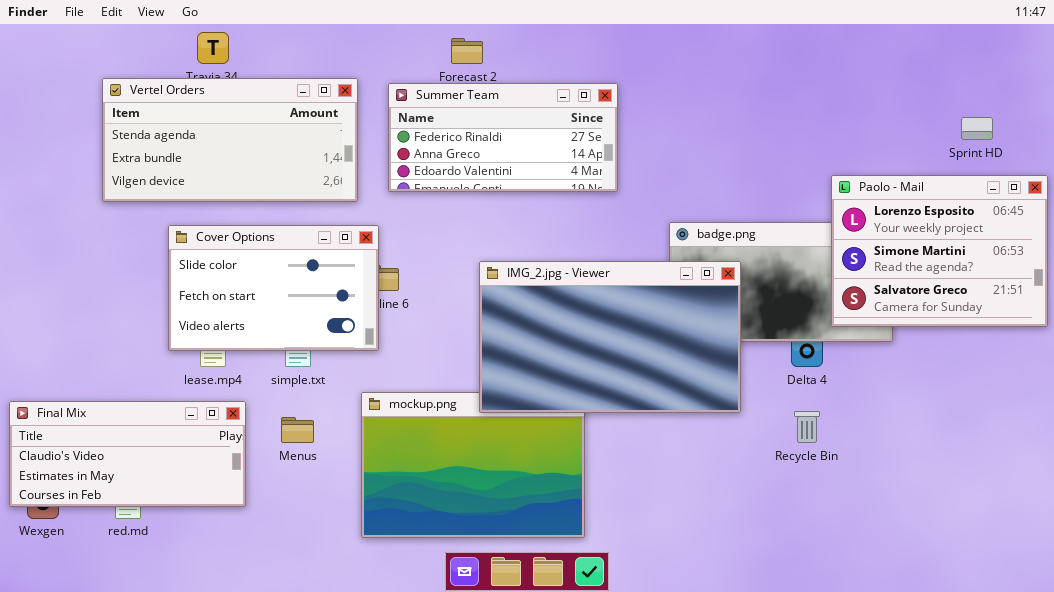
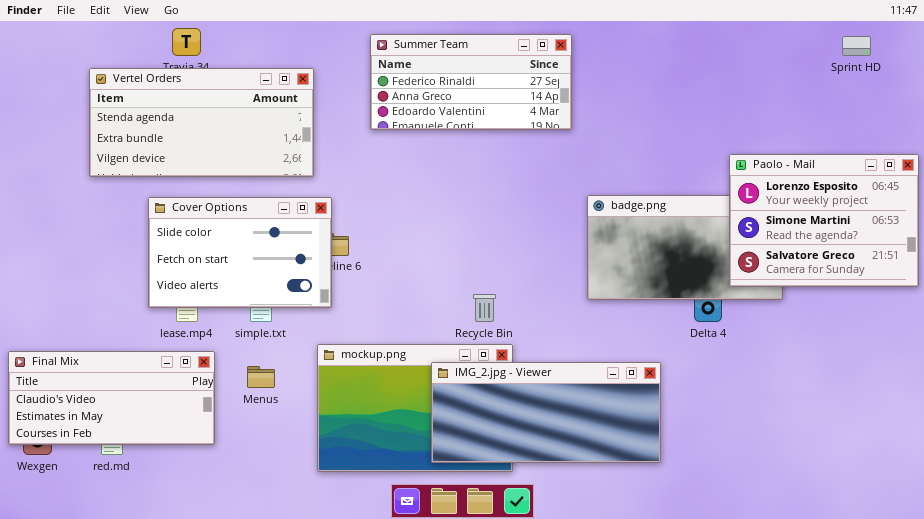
Summer Team: [388,83,618,192] -> [370,34,572,130], moved
Sprint HD: [961,117,993,140] -> [842,36,871,56], moved
IMG_2.jpg - Viewer: [479,261,741,413] -> [431,362,661,463], moved, resized
Recycle Bin: [794,411,820,443] -> [473,294,496,322], moved

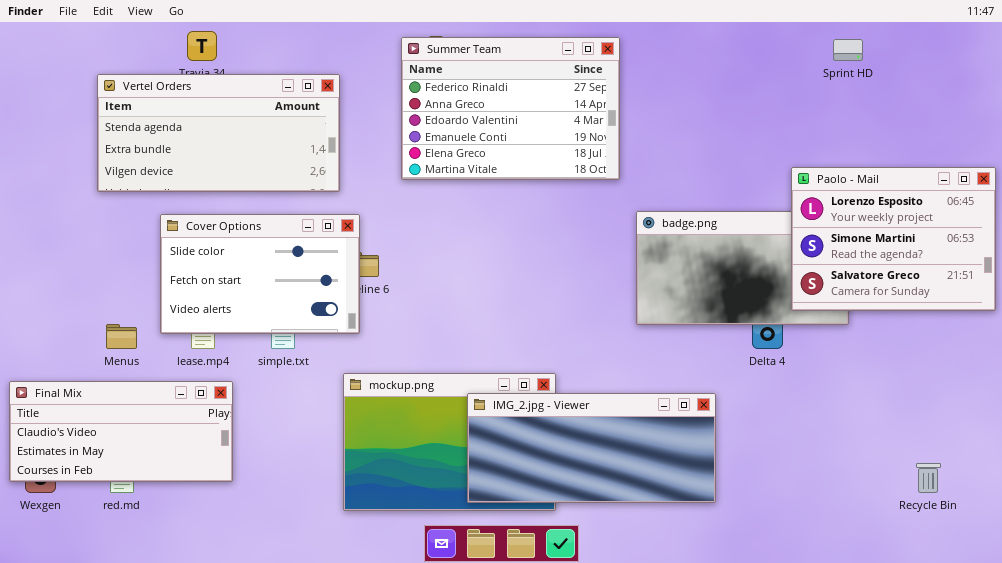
Summer Team: [370,34,572,130] -> [401,37,620,180], resized
Sprint HD: [842,36,871,56] -> [833,39,863,61], moved
Recycle Bin: [473,294,496,322] -> [916,463,941,493], moved
Menus: [247,366,275,388] -> [106,324,137,349], moved

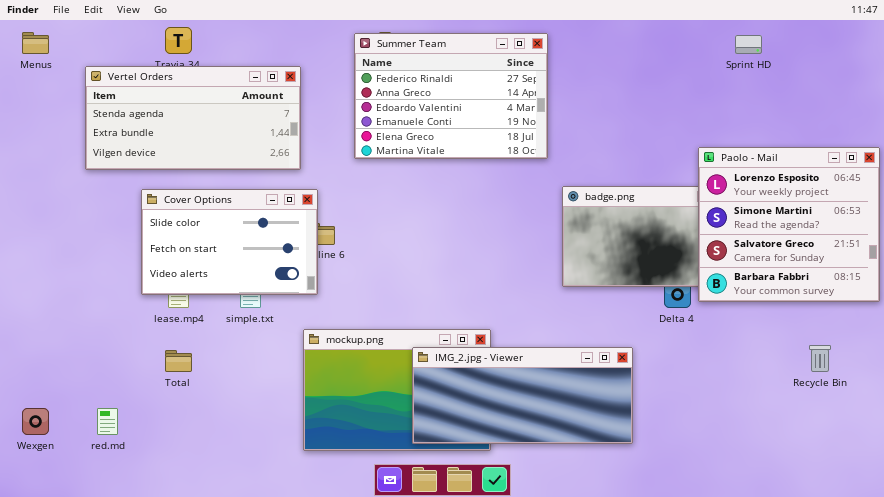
Paolo - Mail: [791,167,996,311] -> [698,147,880,302], resized
Menus: [106,324,137,349] -> [22,32,49,54], moved
Final Mix: [9,381,233,482] -> none, closed
Recycle Bin: [916,463,941,493] -> [809,345,831,372], moved

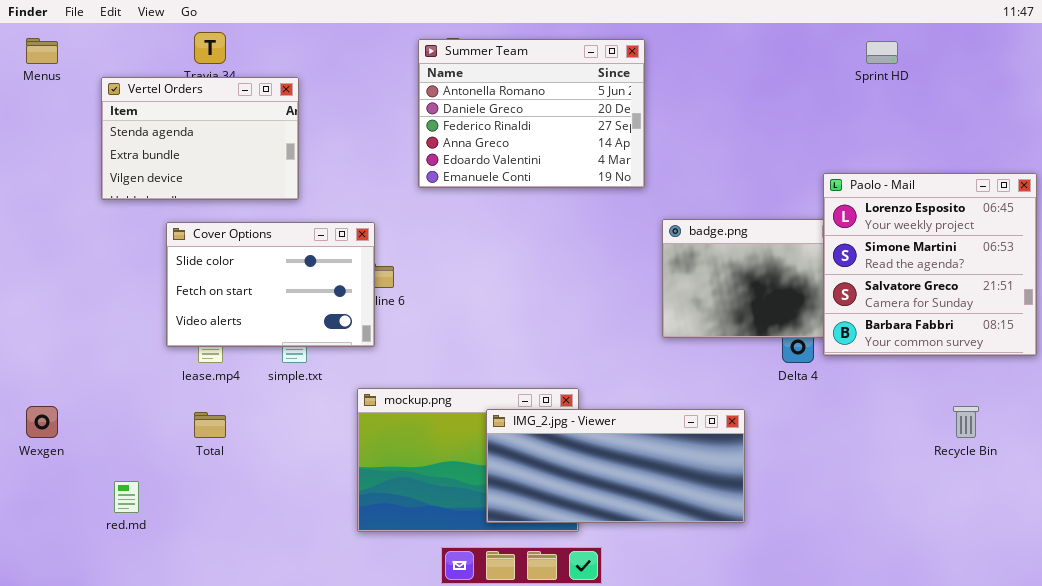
Summer Team: [354,33,548,159] -> [418,39,645,188], scrolled up 2 rows
Vertel Orders: [85,66,301,170] -> [101,77,299,200], resized
Wexgen: [22,408,49,435] -> [26,406,58,438], moved

